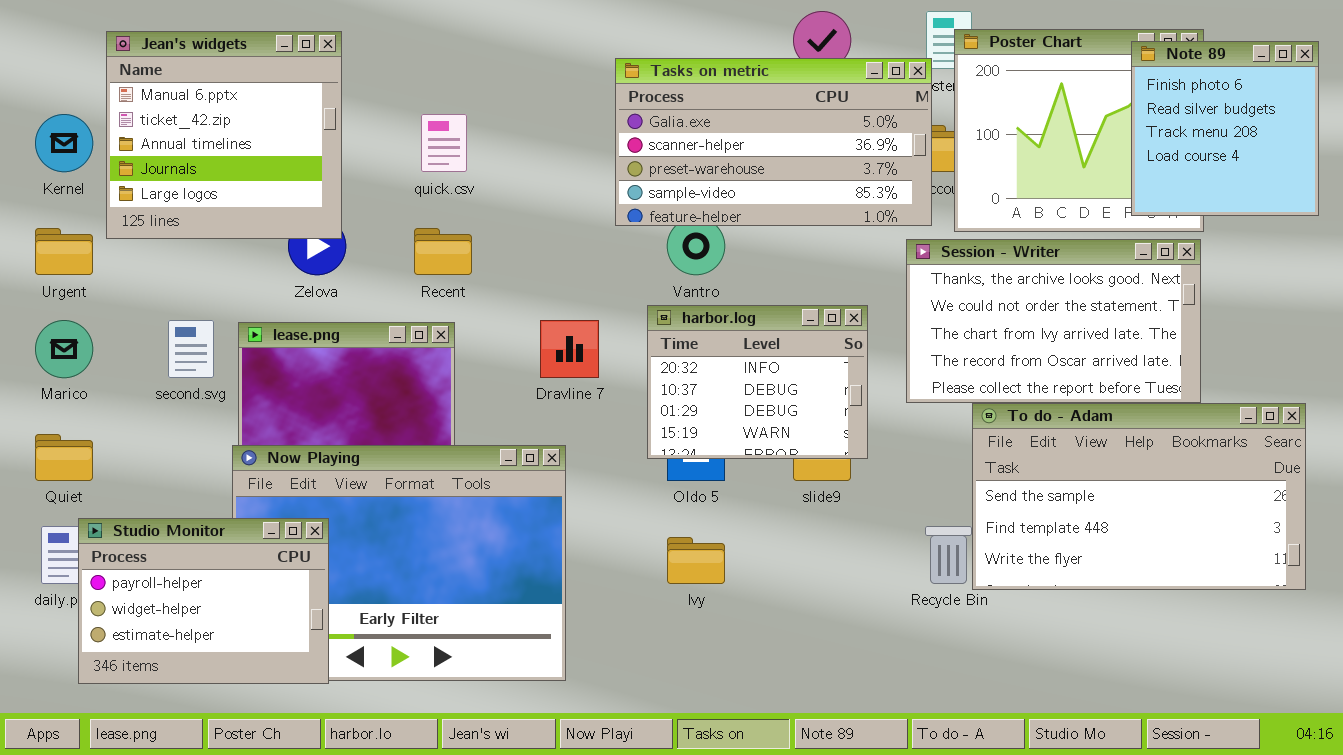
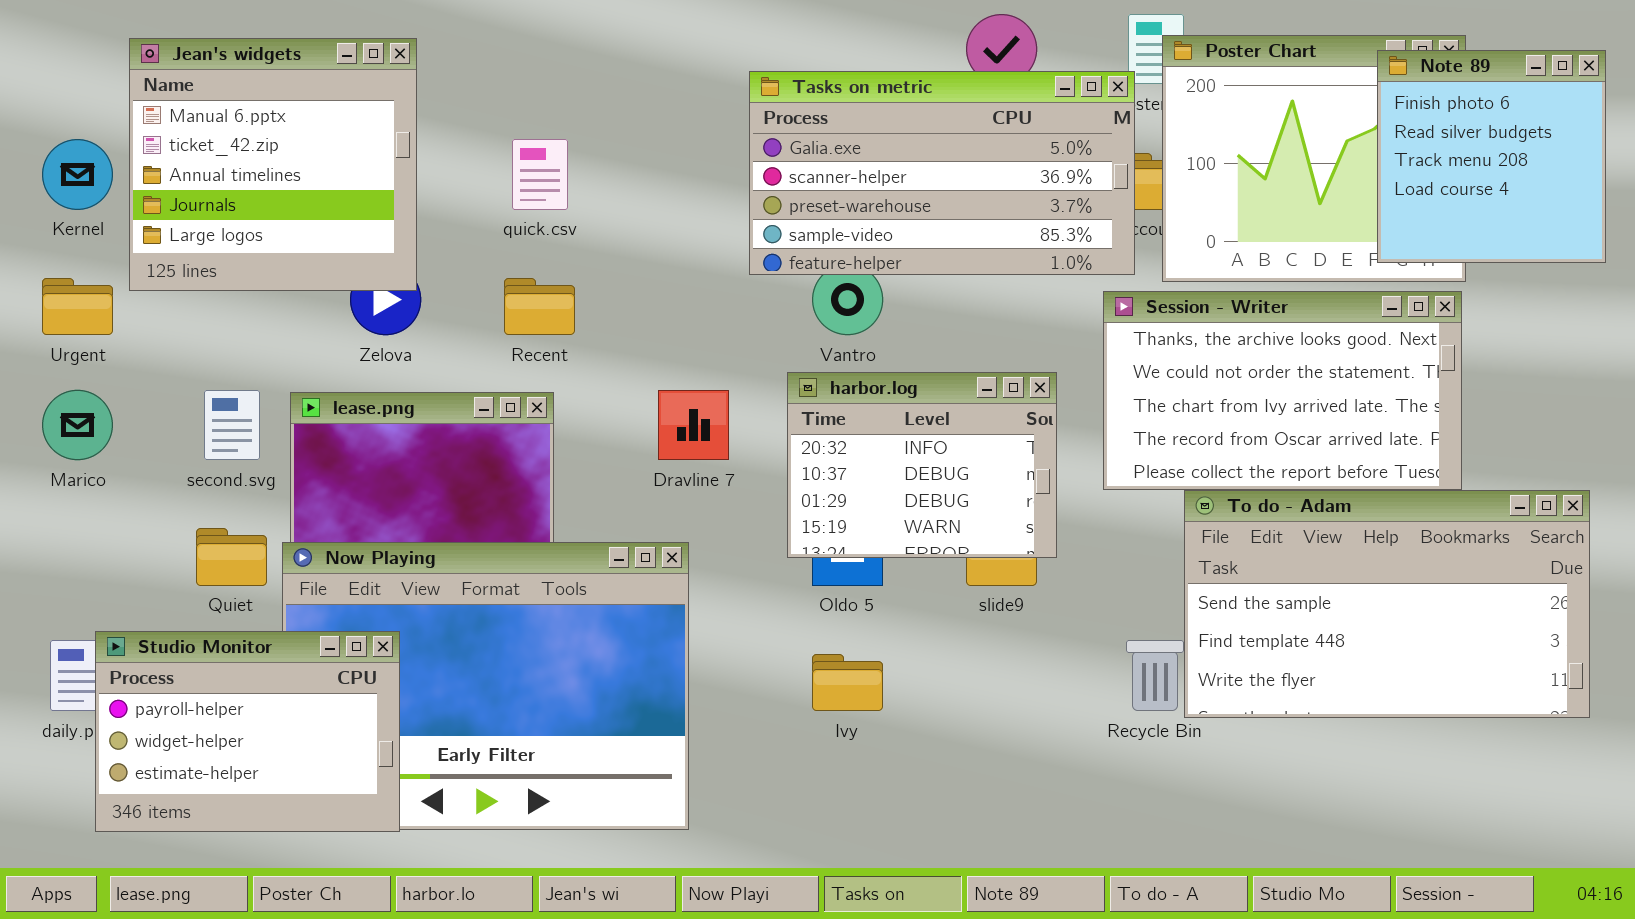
Quiet: [35,434,93,481] -> [196,528,267,586], moved

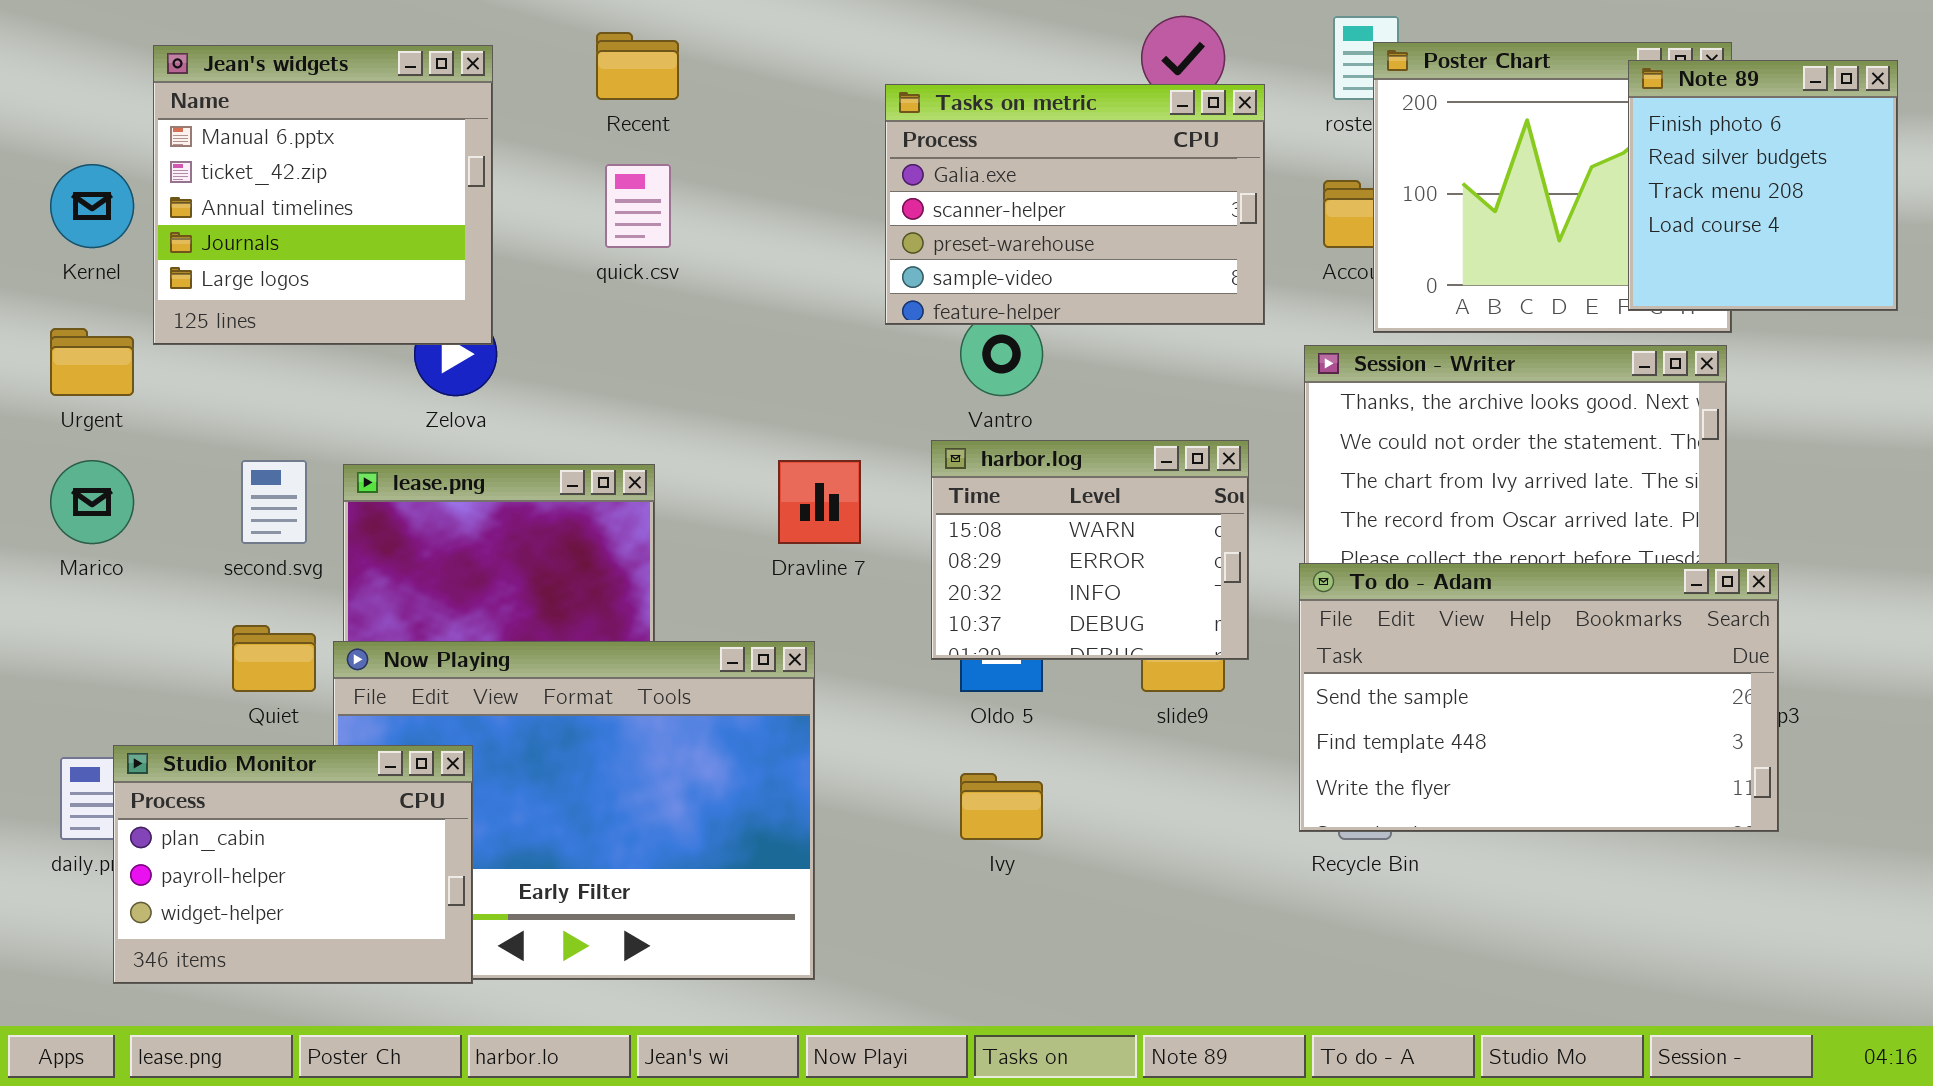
Tasks on metric: [749,71,1135,275] -> [885,84,1265,325], resized
Recent: [504,278,575,335] -> [596,32,679,100], moved
harbor.log: [787,372,1057,558] -> [931,440,1249,660], scrolled up 2 rows
To do - Adam: [1184,490,1590,718] -> [1299,563,1779,832], moved
Studio Monitor: [95,631,400,832] -> [113,745,473,984], scrolled up 1 row

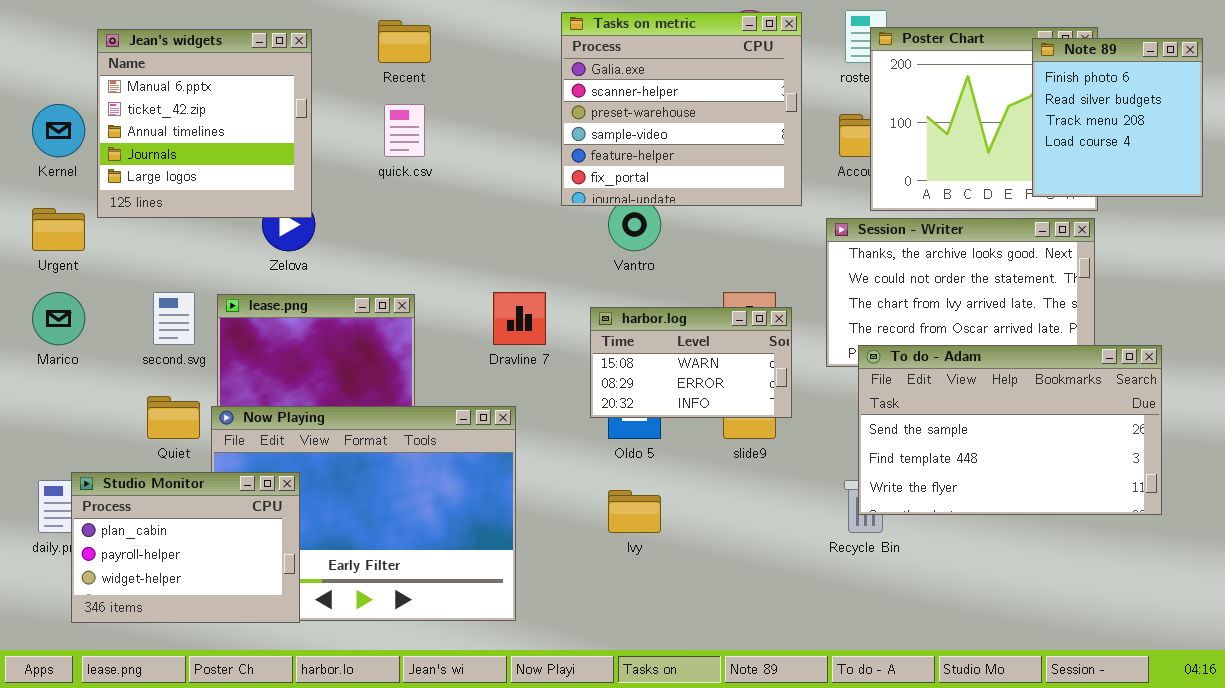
Tasks on metric: [885,84,1265,325] -> [561,12,802,206], resized
harbor.log: [931,440,1249,660] -> [590,307,792,418], resized
To do - Adam: [1299,563,1779,832] -> [858,345,1162,515], moved

